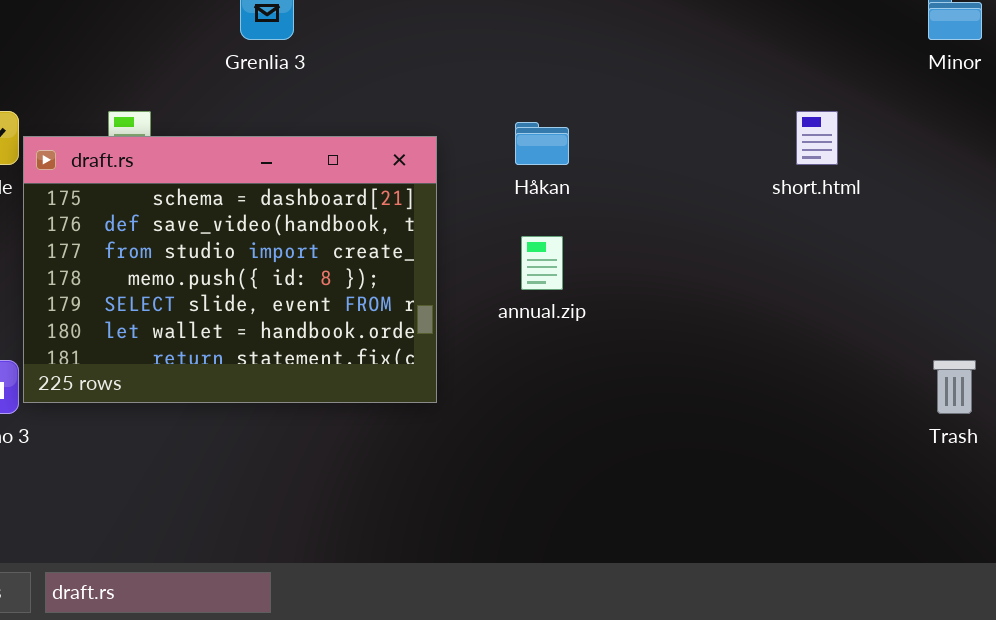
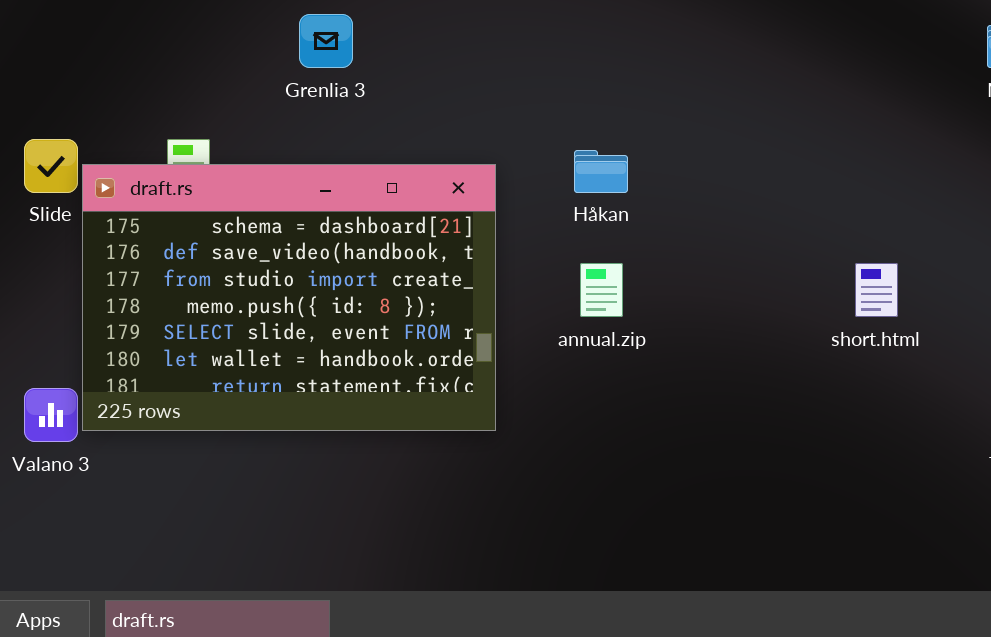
short.html: [796,111,838,165] -> [855,263,898,317], moved

